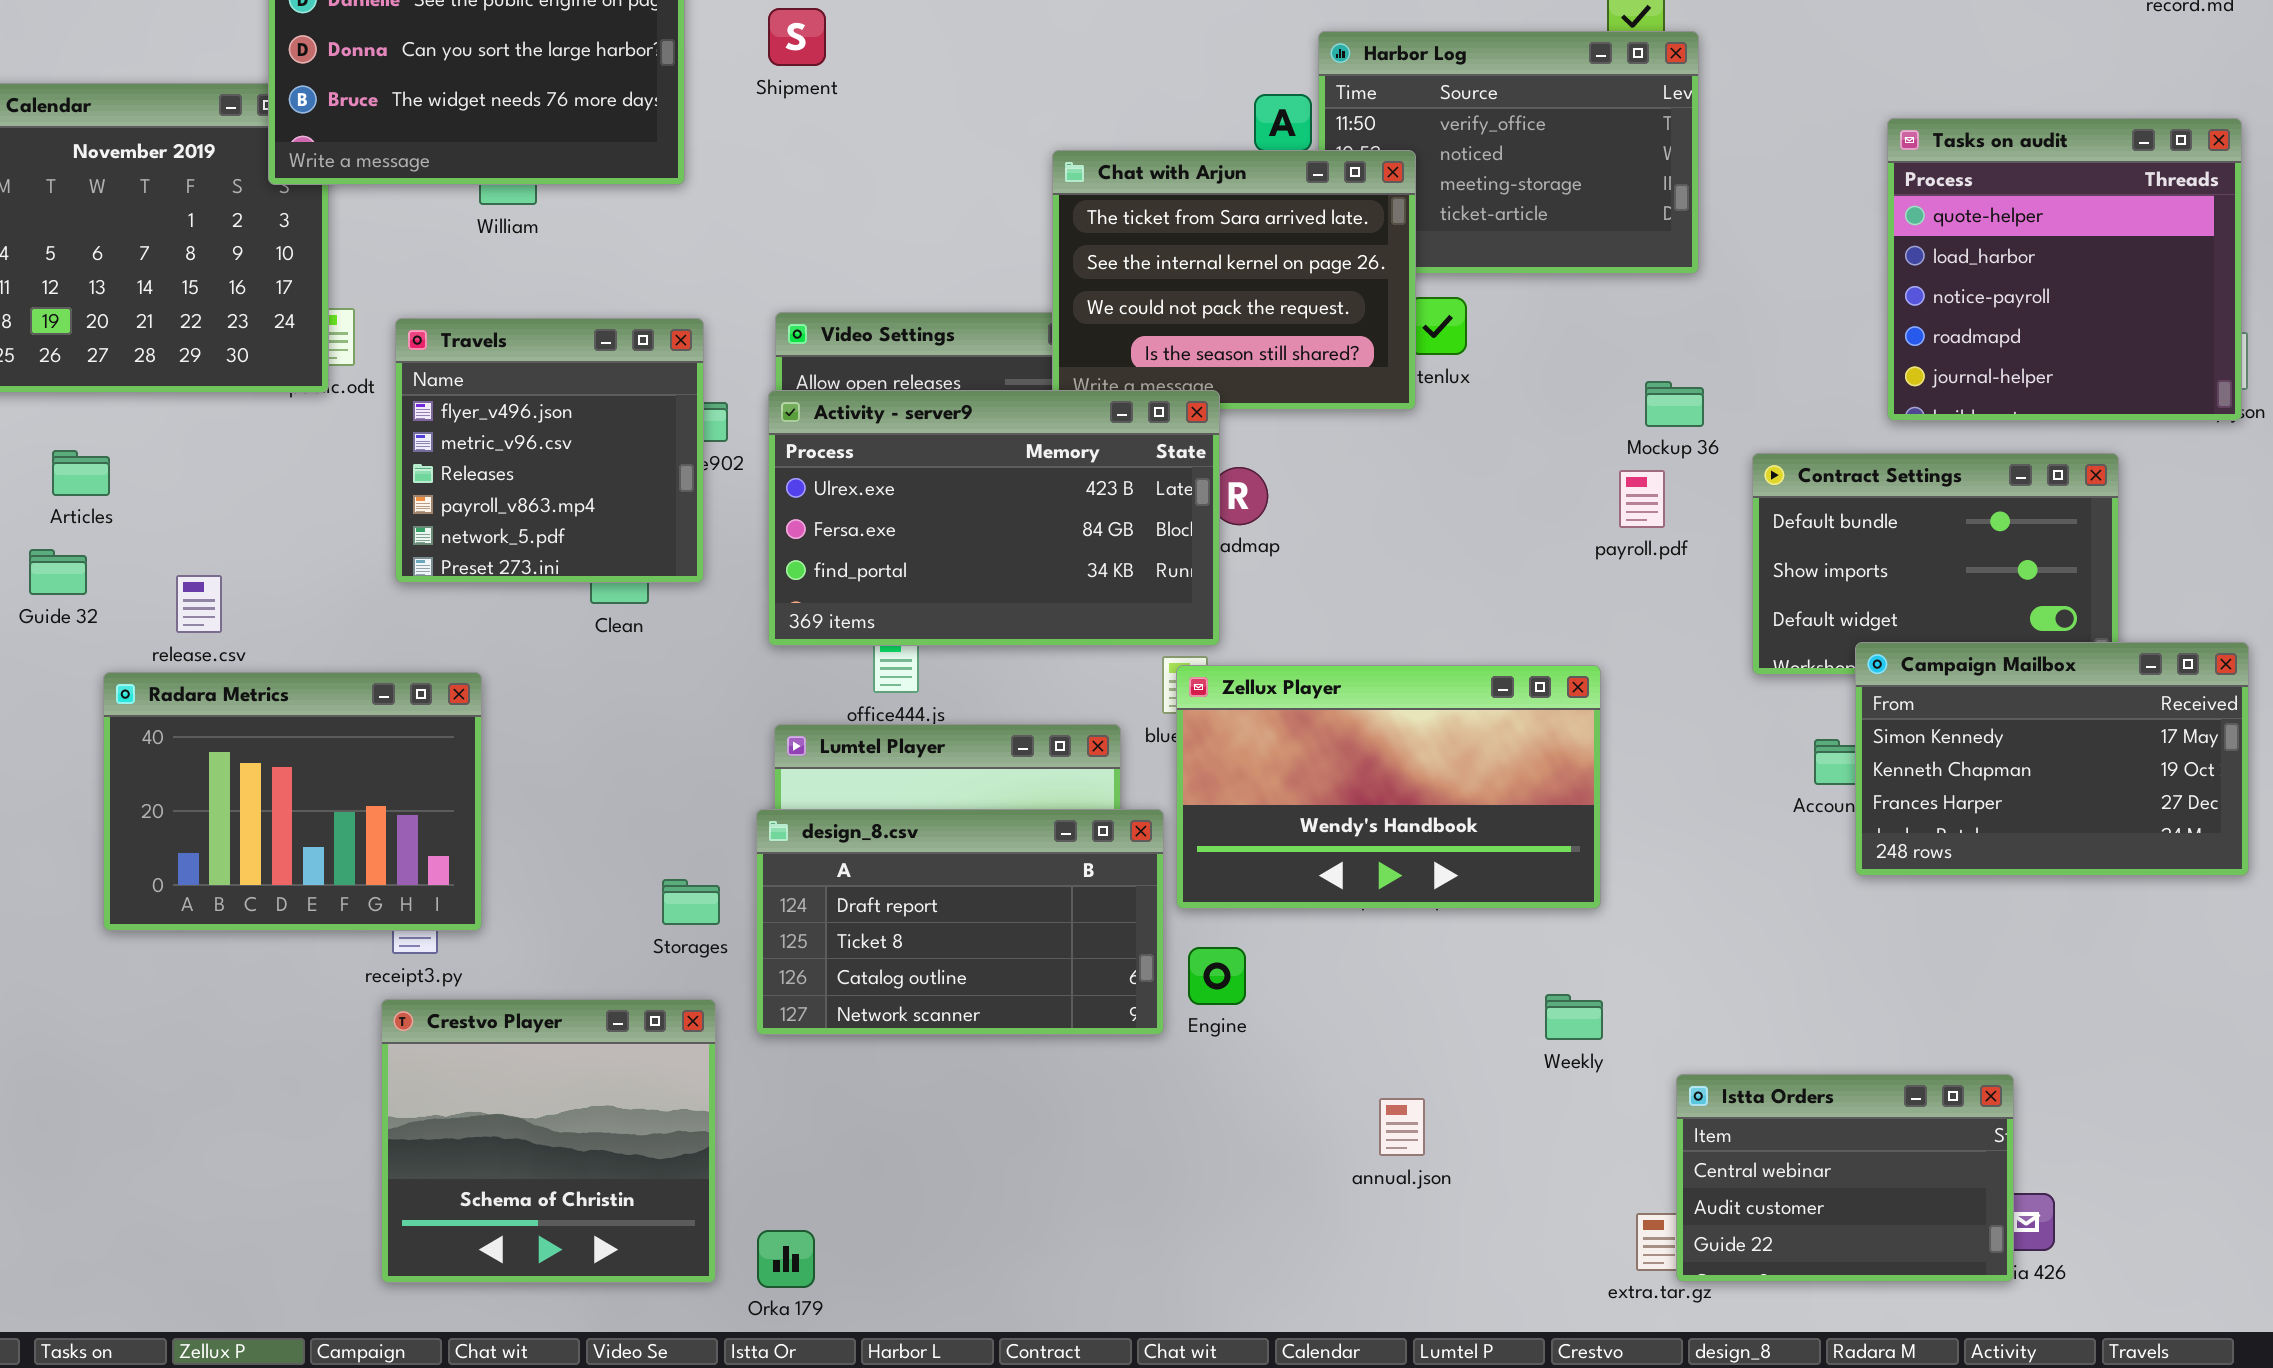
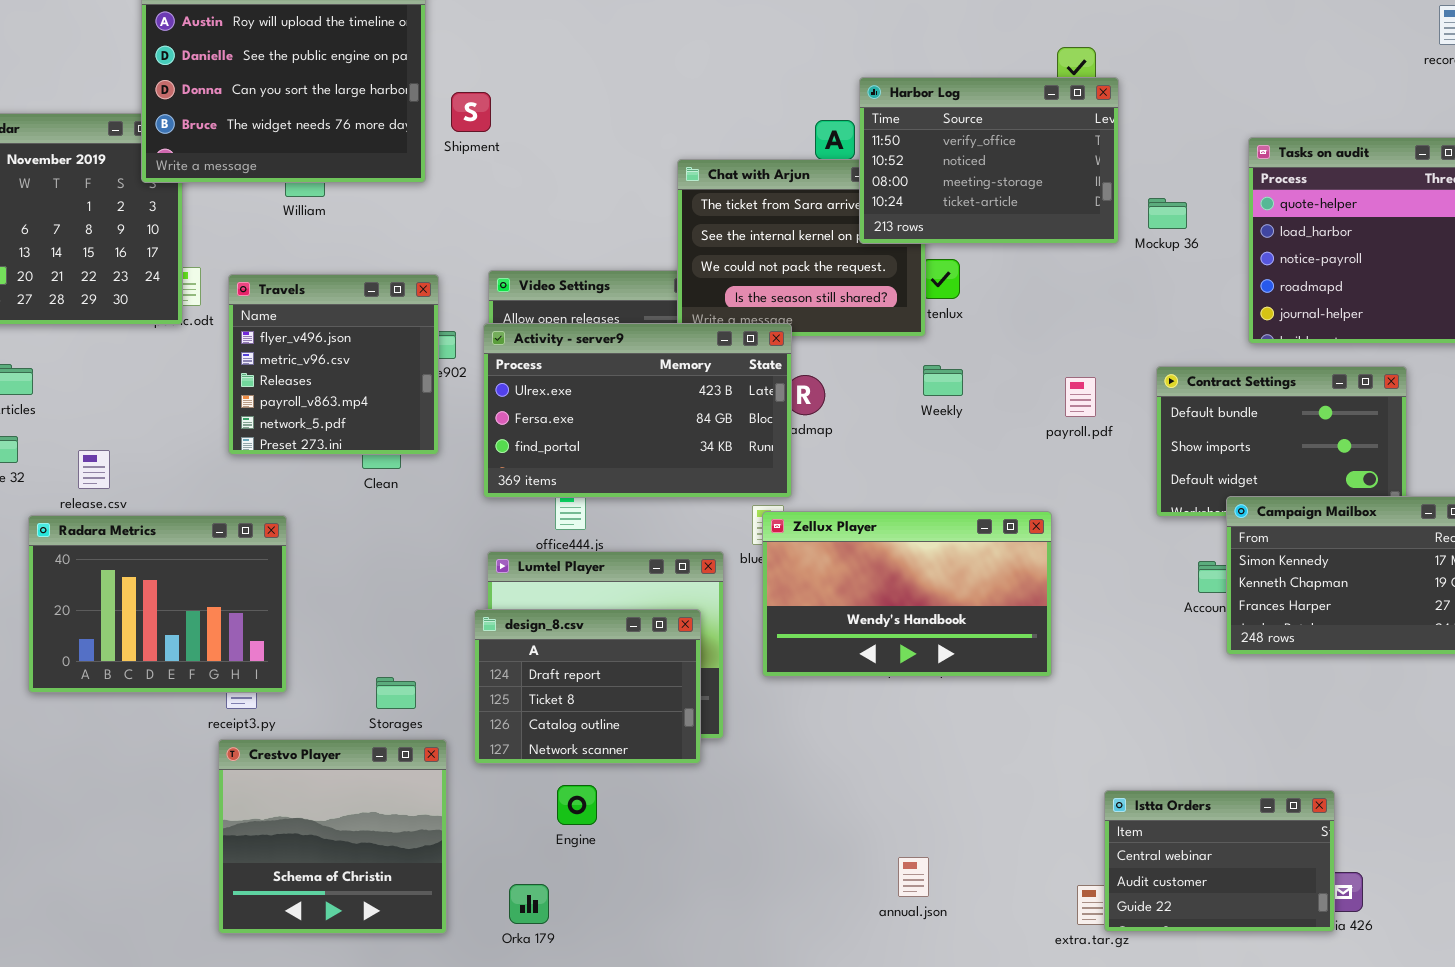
Shipment: [768,8,826,66] -> [451,92,491,132], moved
Harbor Log: [1318,31,1699,274] -> [859,77,1119,244], raised
Mockup 36: [1645,381,1704,427] -> [1148,198,1187,229], moved
design_8.csv: [756,809,1164,1035] -> [474,609,701,764], resized
Storages: [662,879,720,925] -> [376,677,416,709], moved
Engine: [1188,947,1246,1005] -> [557,785,597,825], moved
Weekly: [1545,994,1603,1040] -> [923,365,963,396], moved
annual.json: [1379,1098,1425,1156] -> [898,857,929,897], moved
Orka 179: [757,1230,815,1288] -> [509,884,549,924], moved

